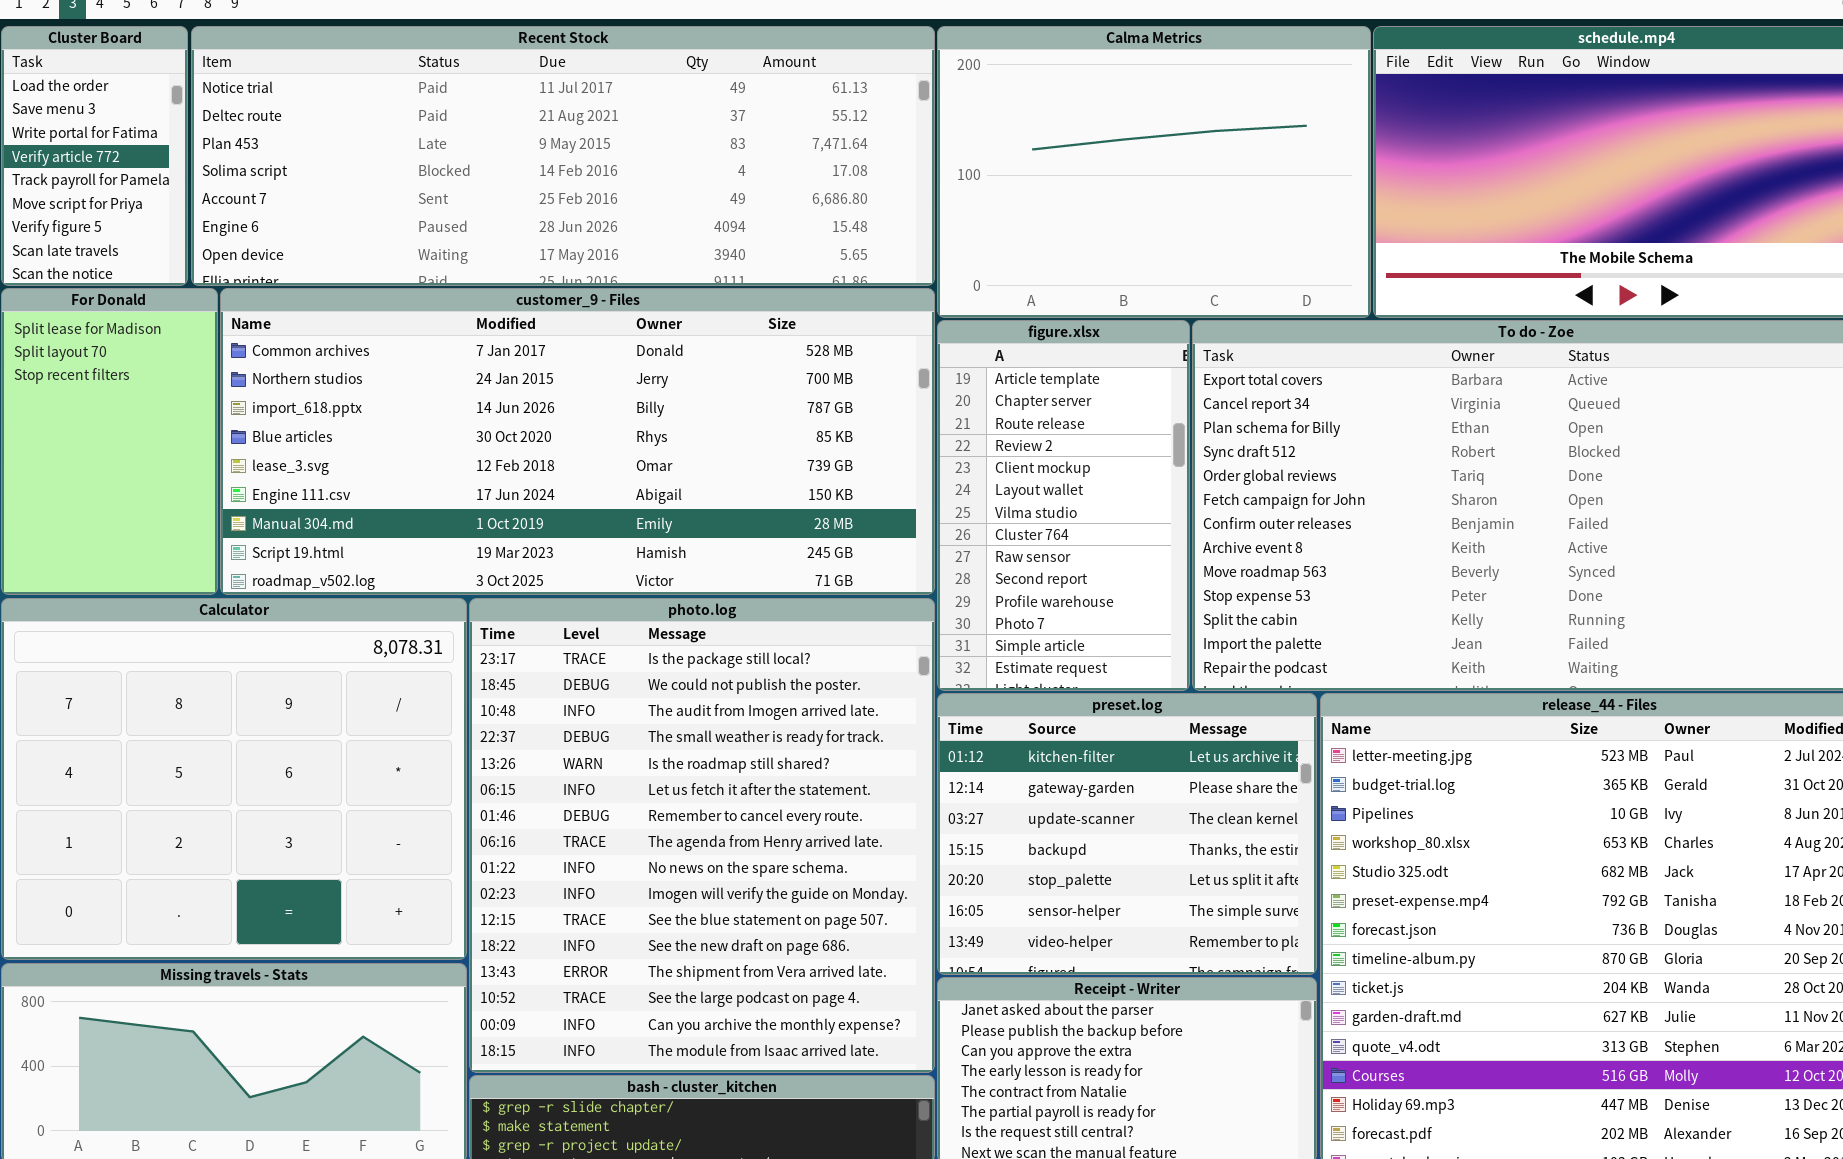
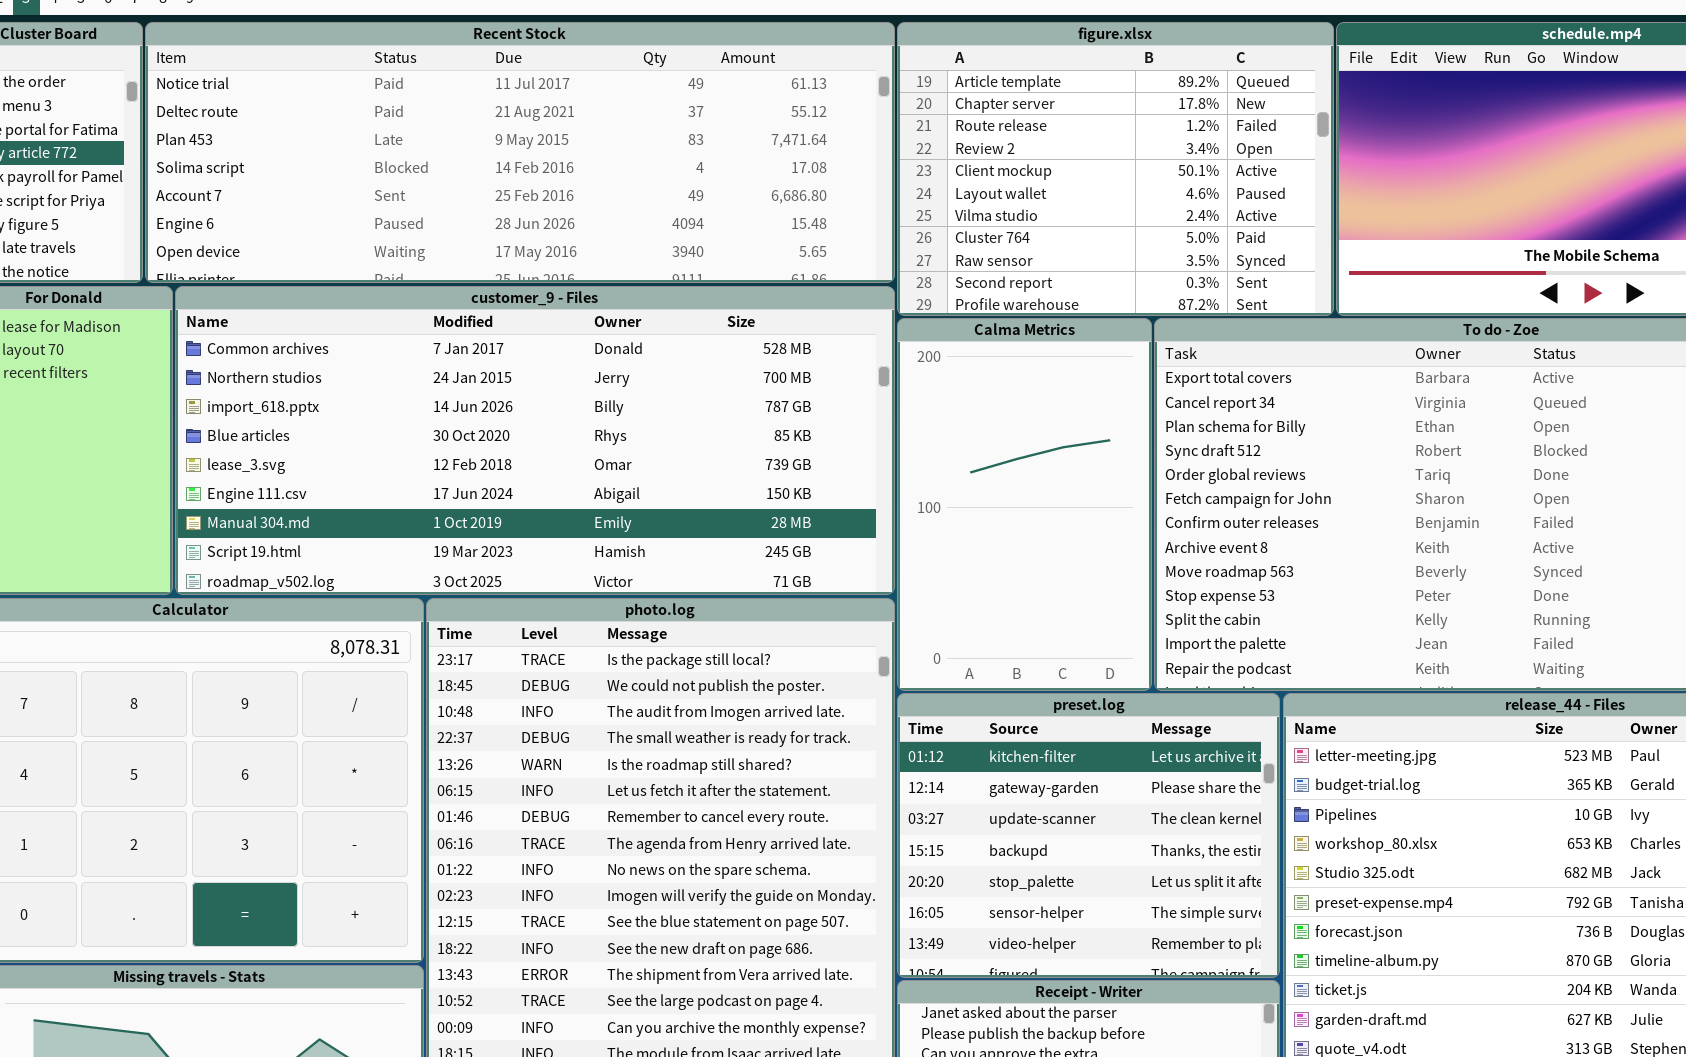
Calma Metrics: [937,26,1371,318] -> [897,318,1152,691], moved, resized
figure.xlsx: [937,320,1190,691] -> [897,22,1334,316], moved, resized

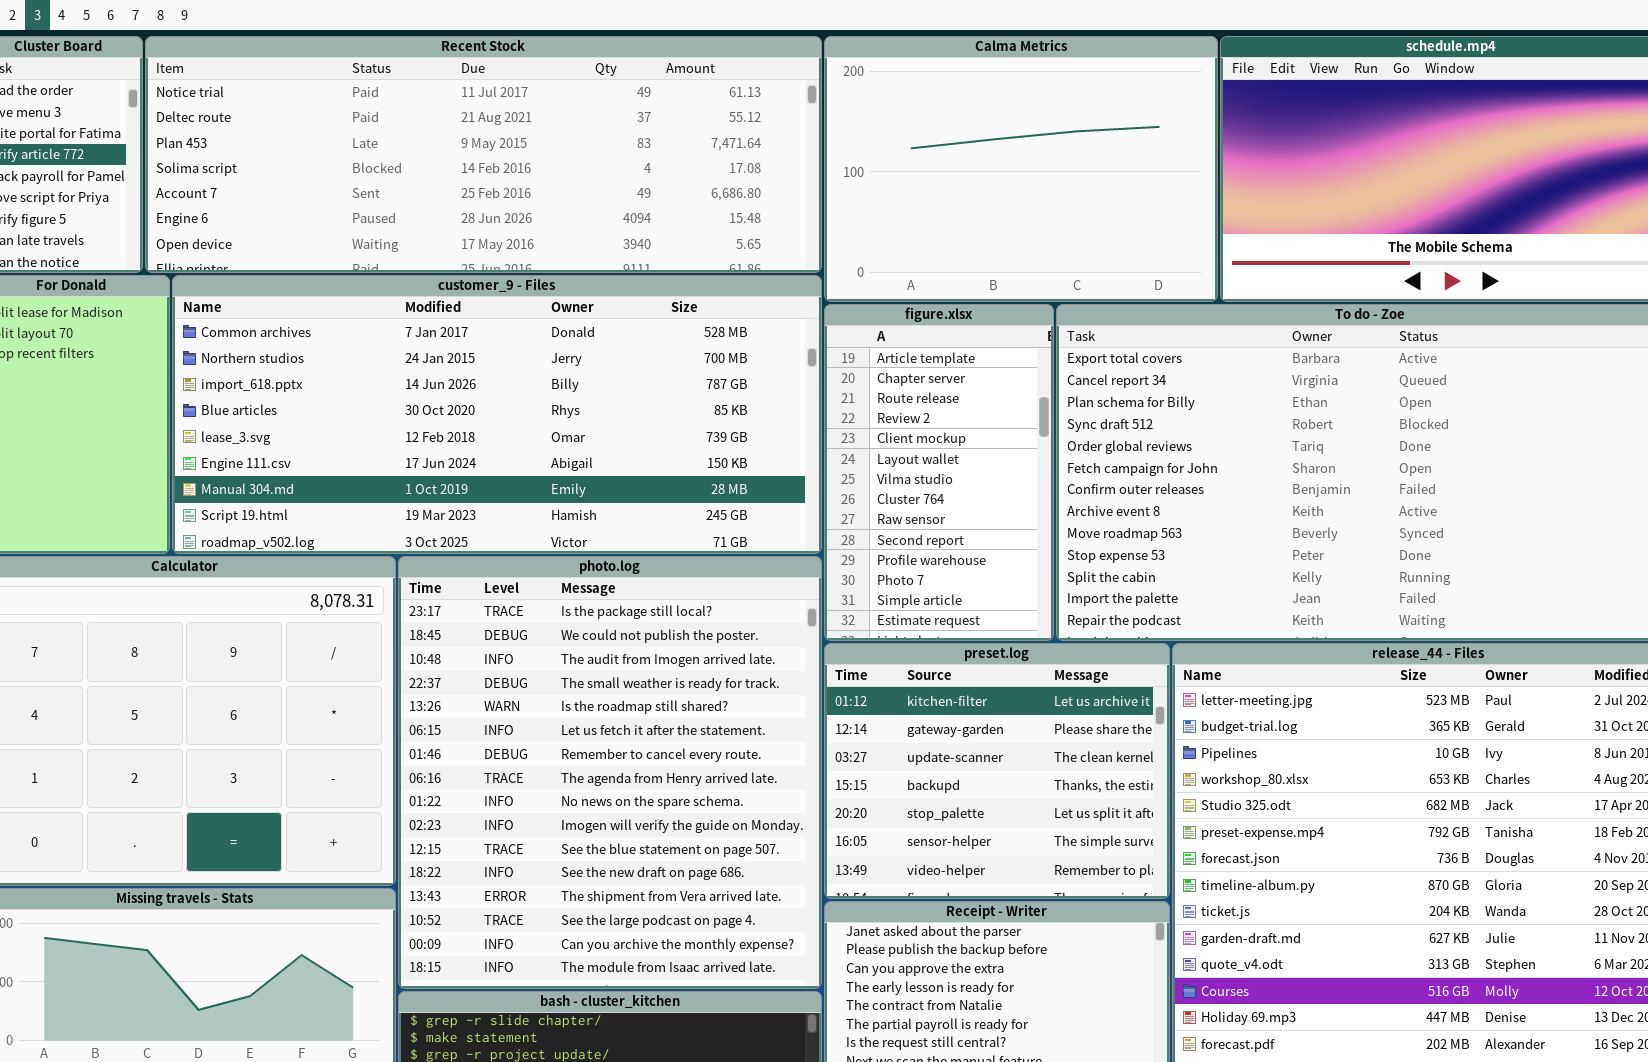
figure.xlsx: [897,22,1334,316] -> [824,304,1054,641], moved, resized
Calma Metrics: [897,318,1152,691] -> [824,36,1218,302], moved, resized

